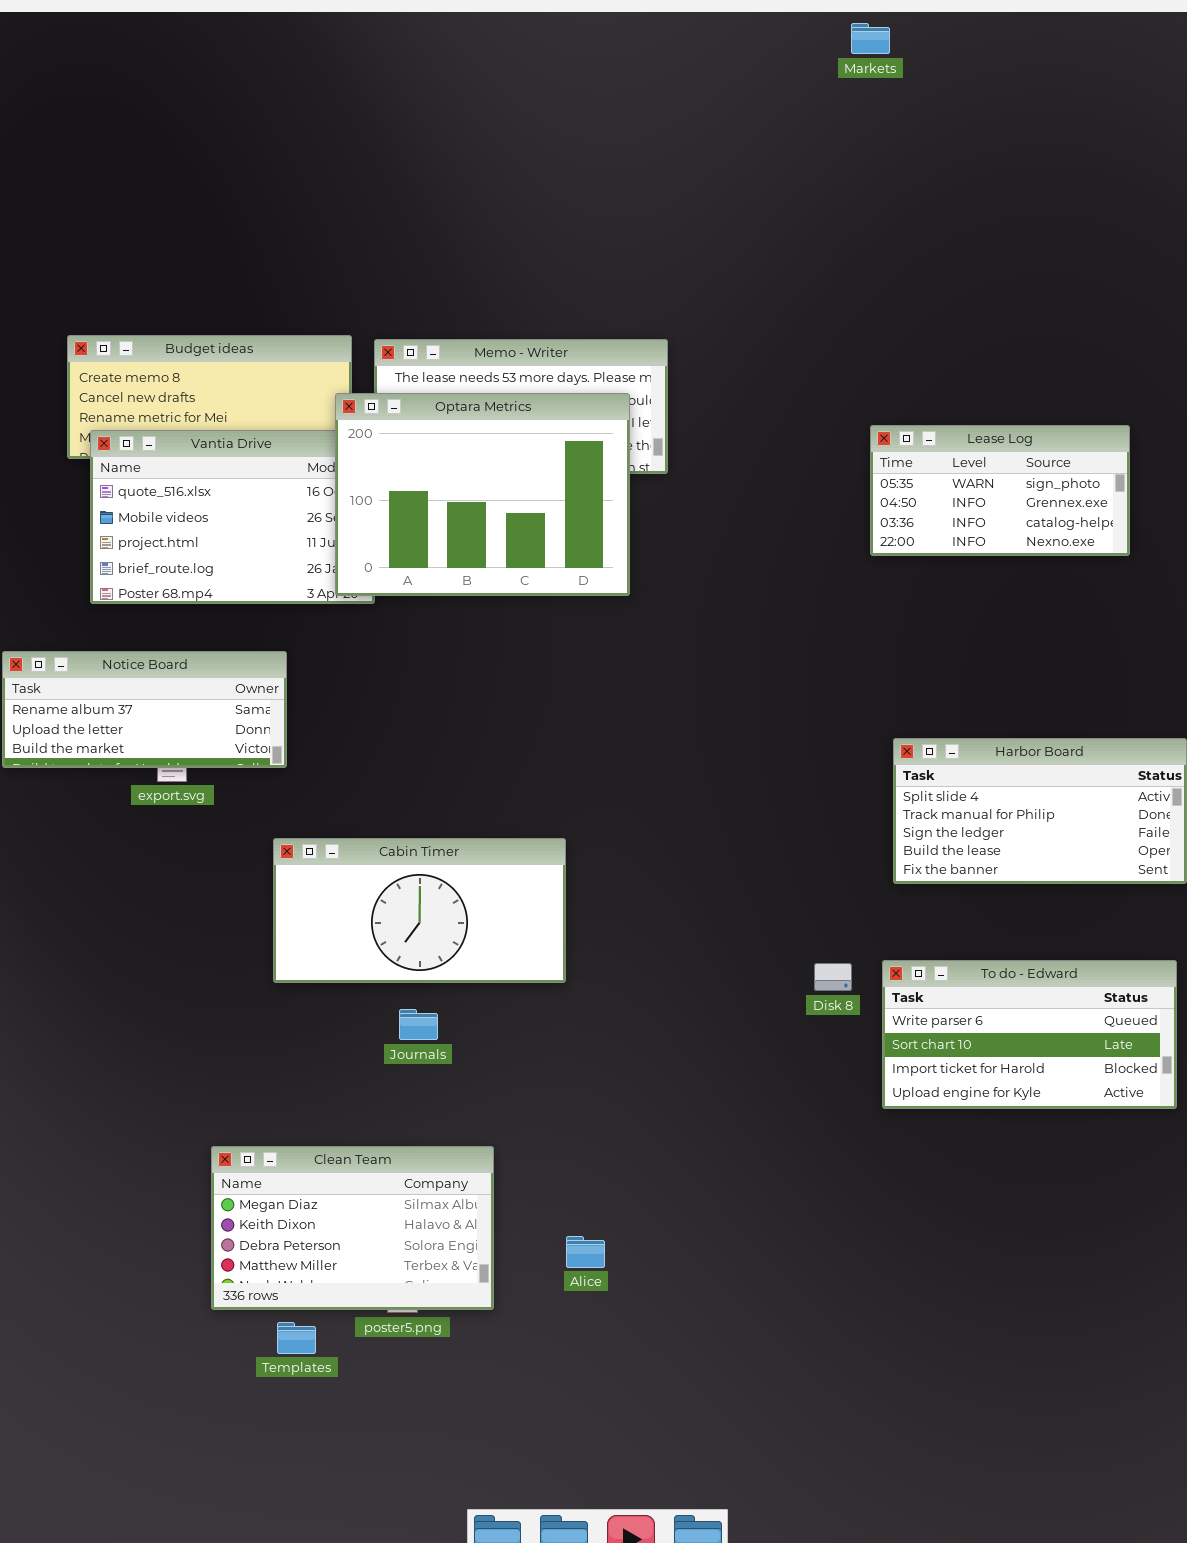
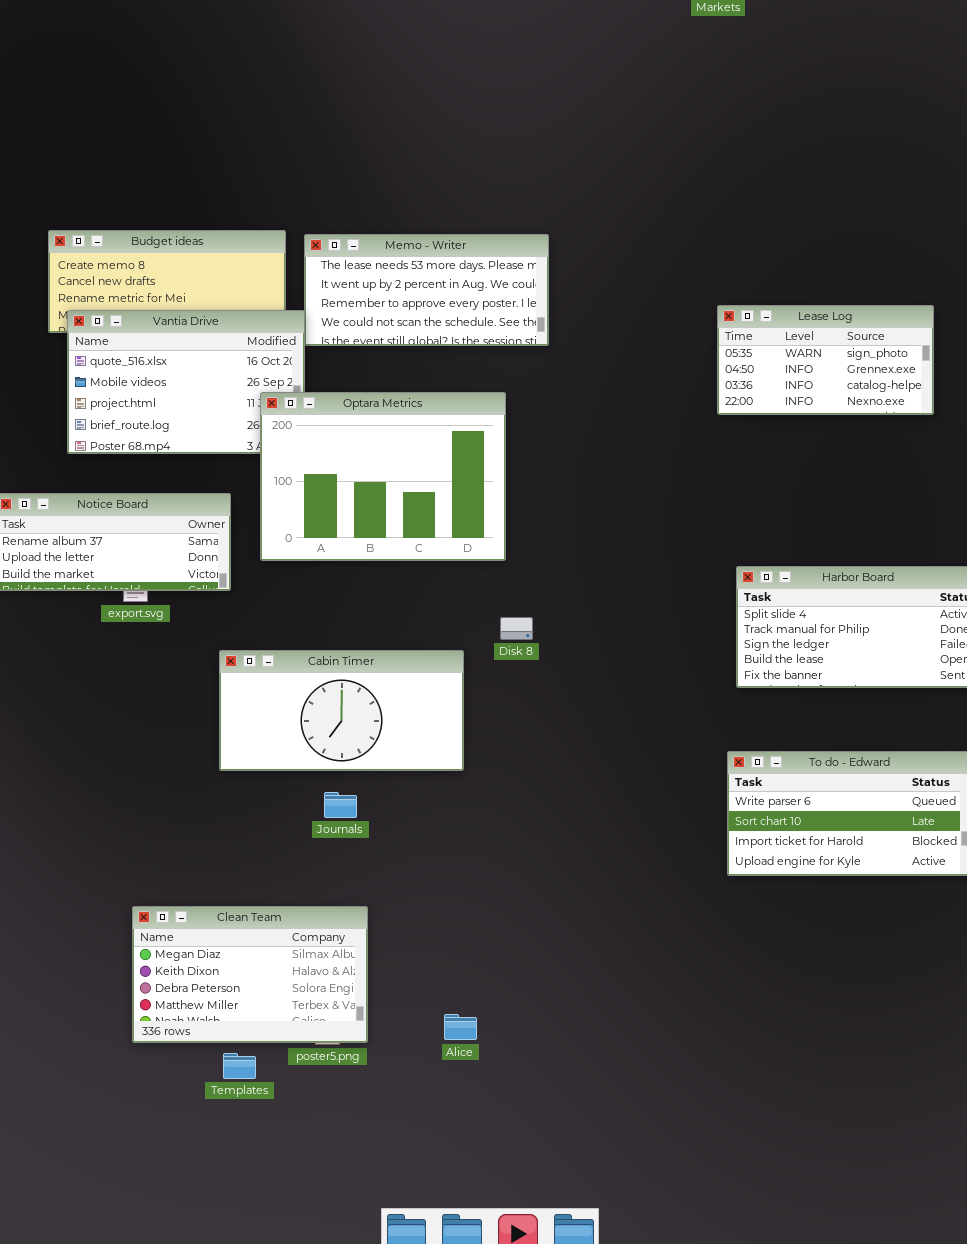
Optara Metrics: [335,393,630,596] -> [260,392,506,561], moved
Disk 8: [814,963,852,991] -> [500,617,533,640], moved
Clean Team: [211,1146,494,1310] -> [132,906,368,1043], moved
Alice: [566,1236,605,1268] -> [444,1014,477,1040], moved

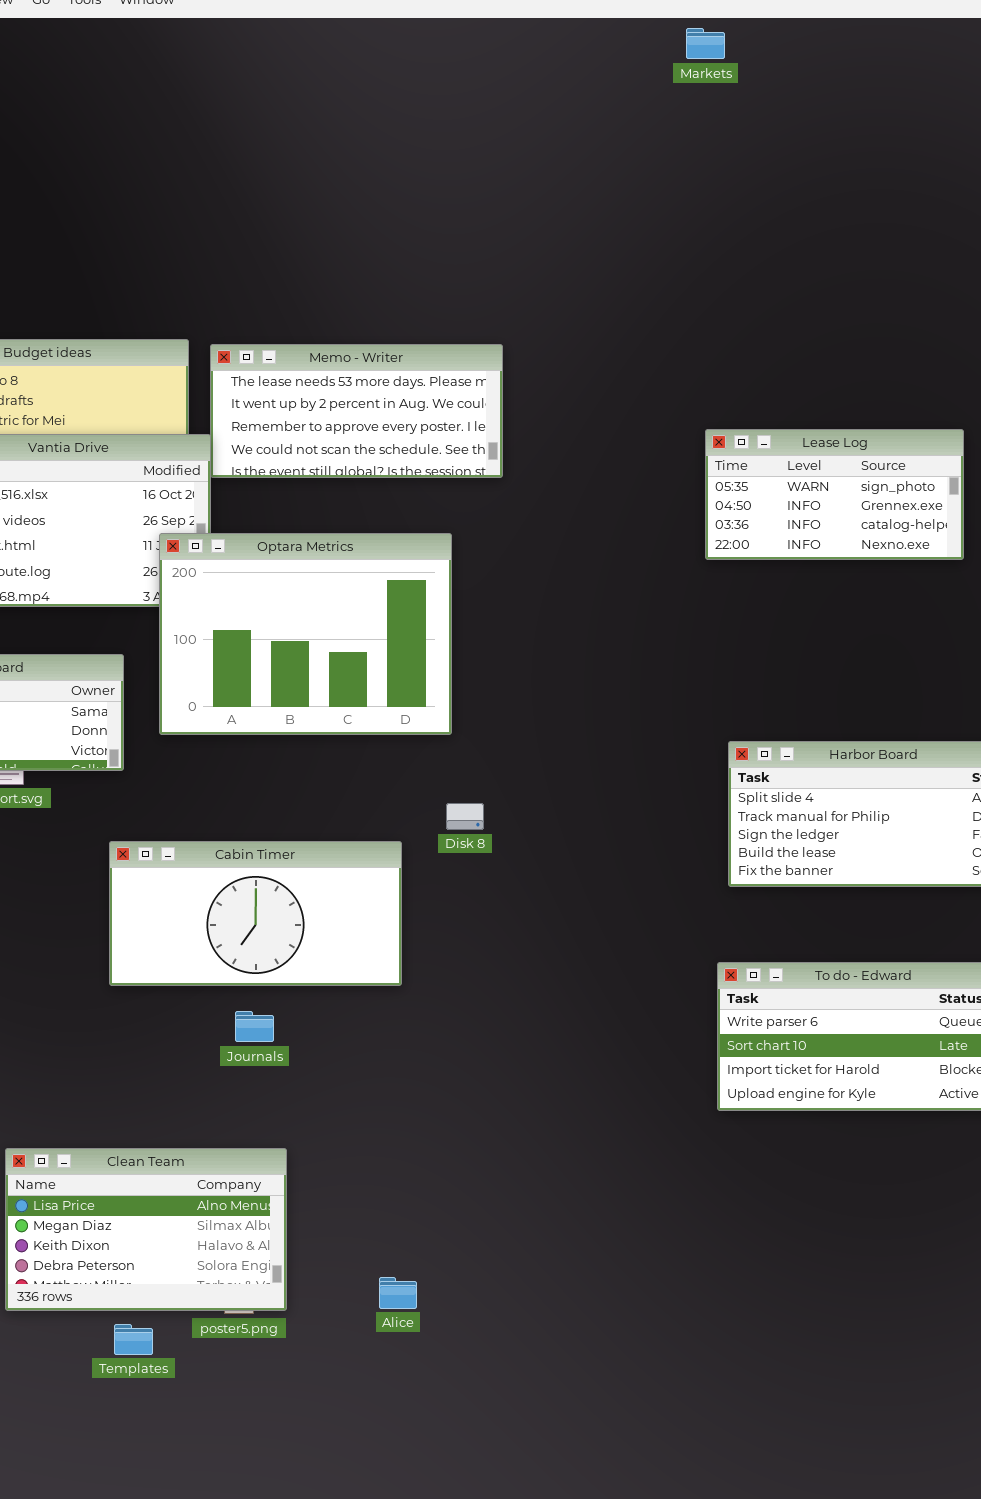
Clean Team: [132,906,368,1043] -> [5,1148,287,1311], scrolled up 1 row

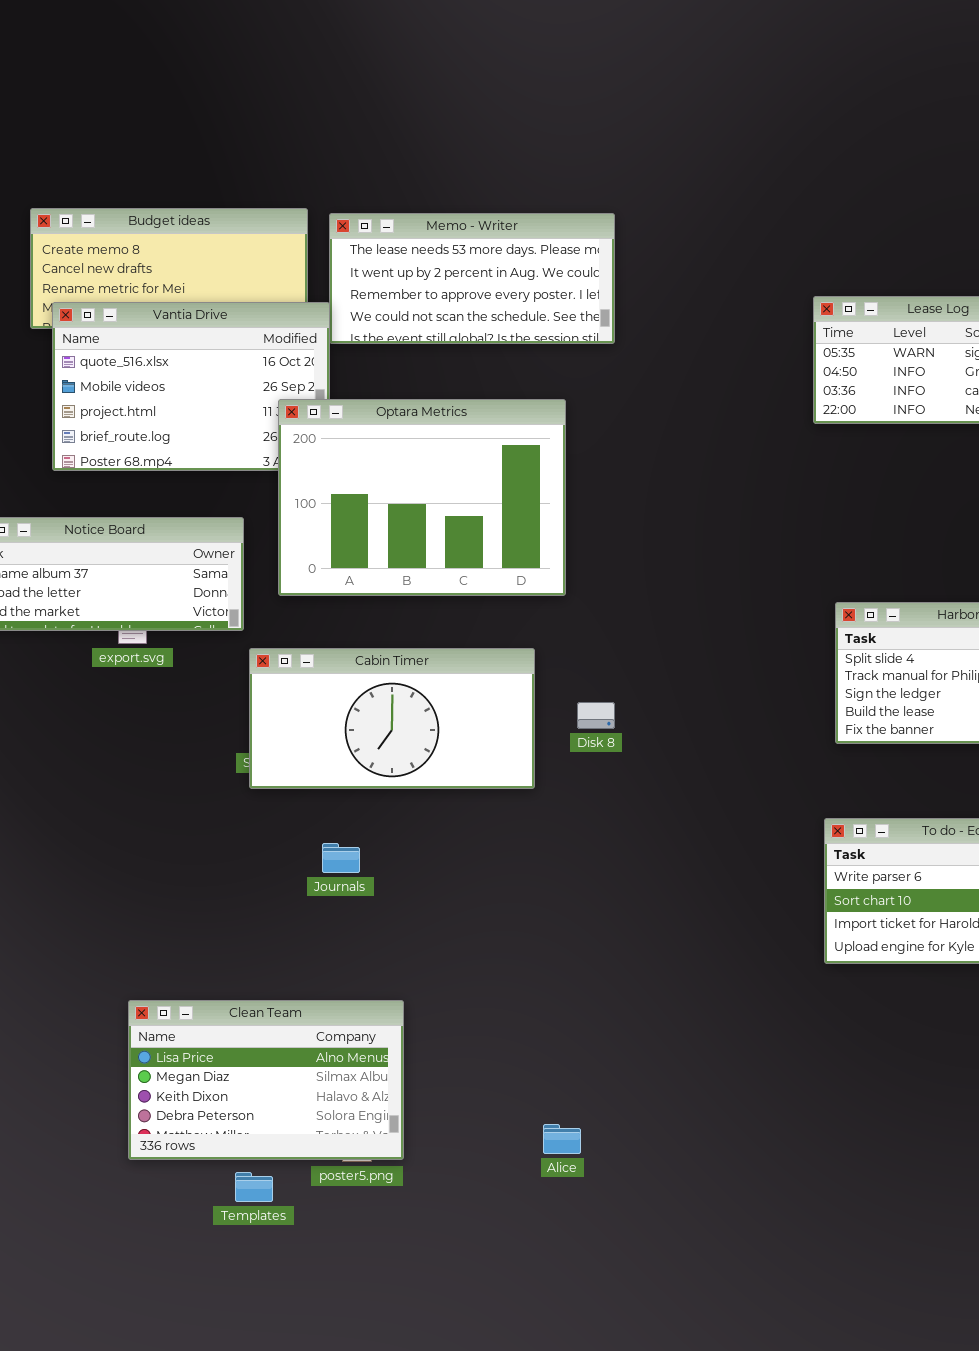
Disk 8: [446,803,484,830] -> [577,702,615,729], moved
Cabin Timer: [109,841,402,986] -> [249,648,535,789], moved
Journals: [235,1011,274,1042] -> [322,843,360,873], moved
Alice: [379,1277,417,1309] -> [543,1124,581,1154], moved

